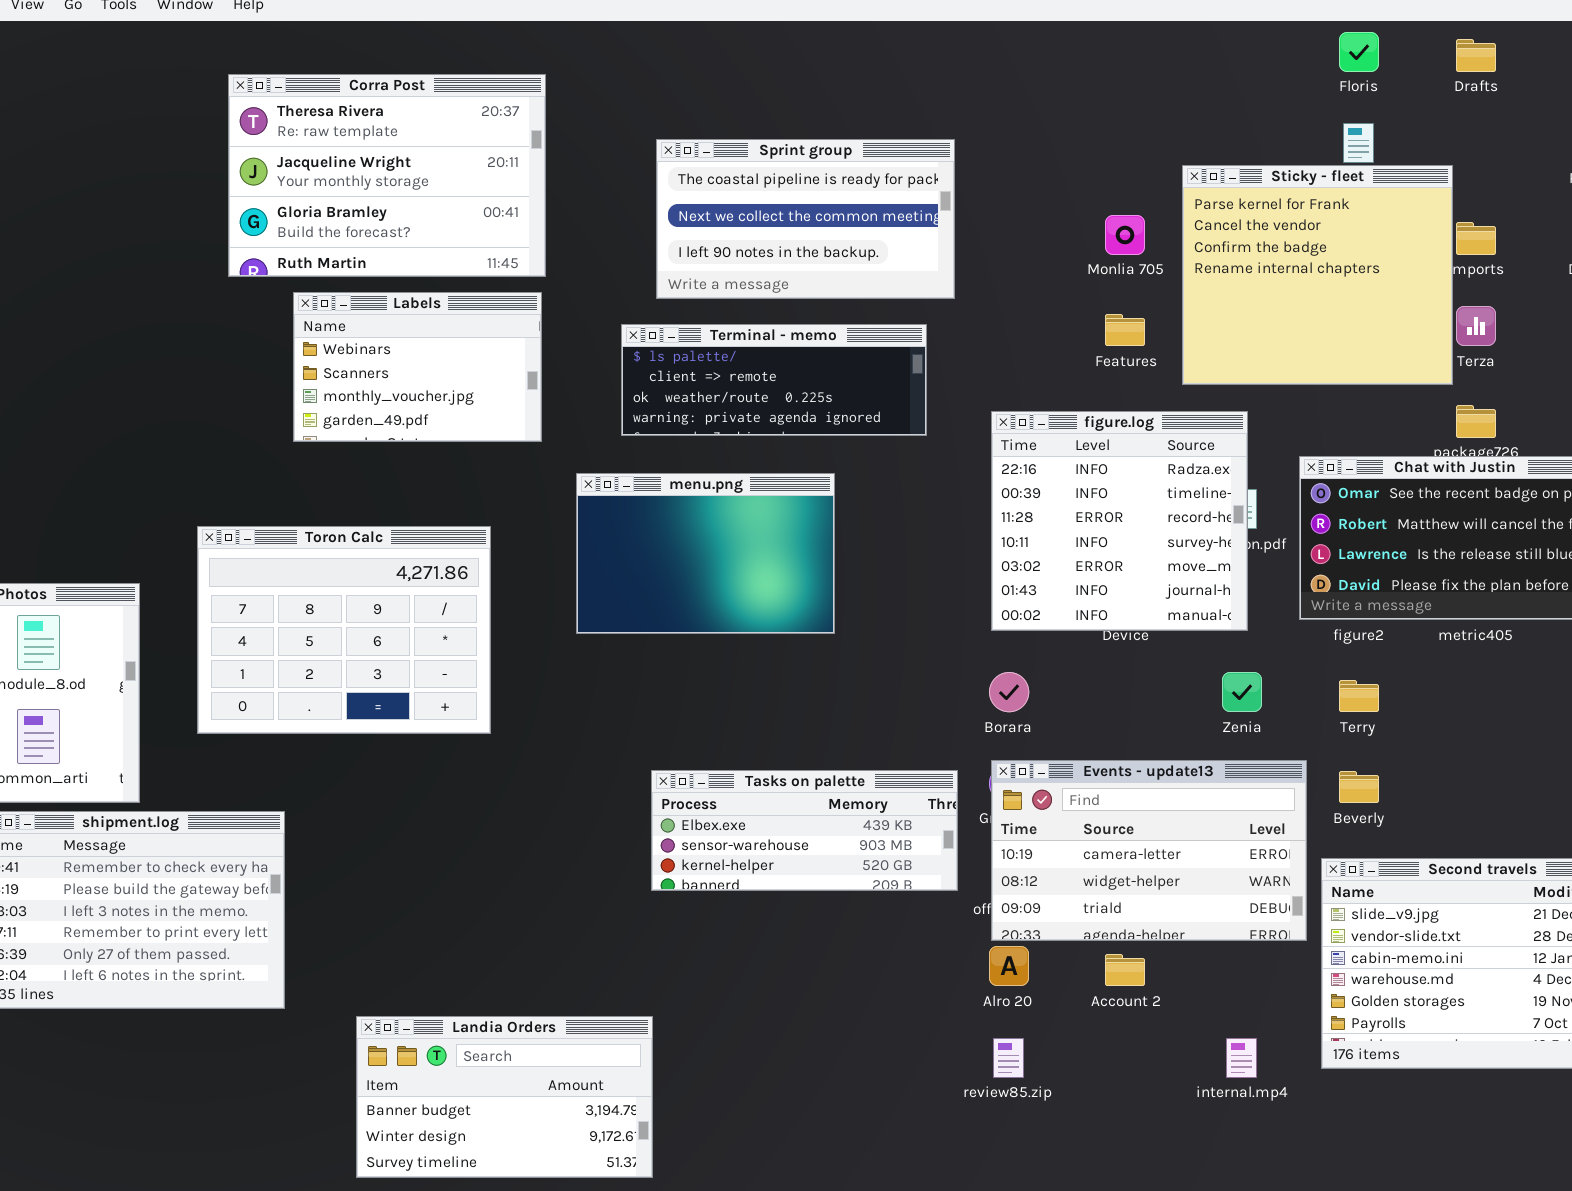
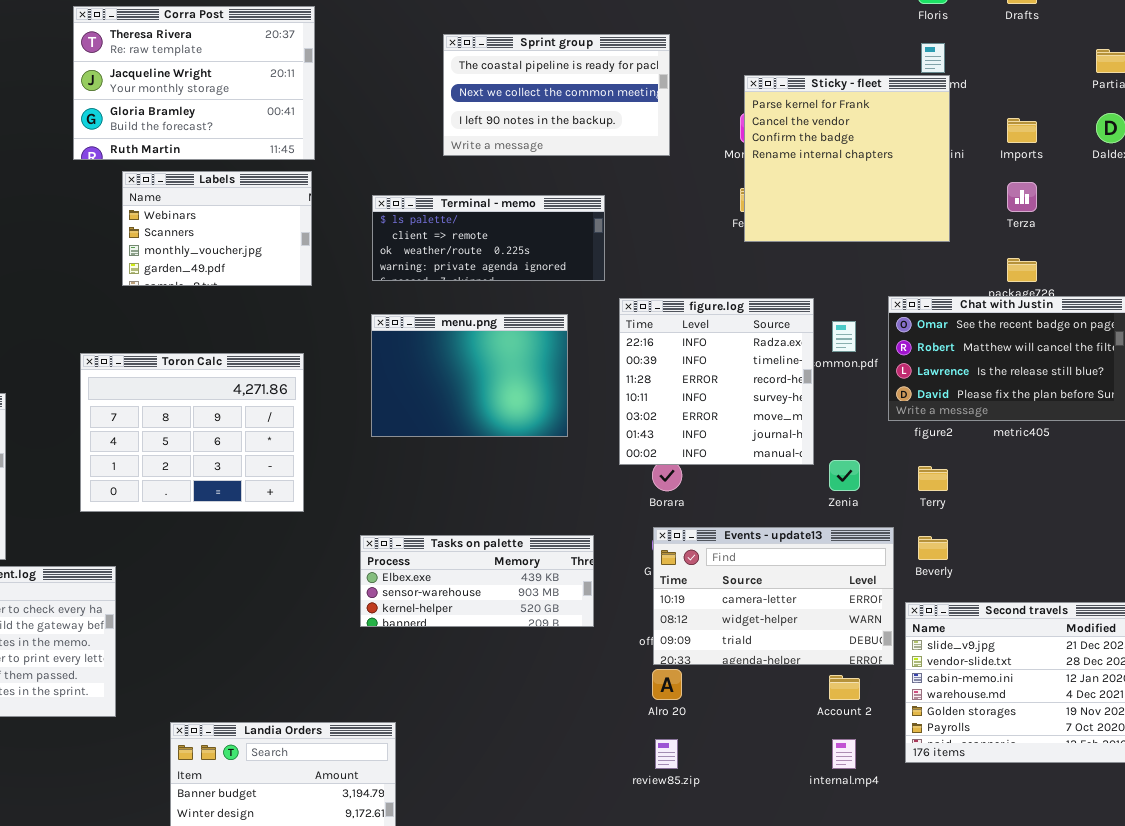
Sprint group: [656,139,955,299] -> [443,34,670,156], moved
Sticky - fleet: [1182,165,1453,385] -> [744,75,950,242], moved
figure.log: [991,411,1248,631] -> [619,298,814,465], moved
menu.png: [576,473,835,634] -> [371,314,568,437], moved
Toron Calc: [197,526,491,734] -> [80,353,304,512], moved
Tasks on palette: [651,770,958,891] -> [360,535,594,627], moved
Account 2: [1105,954,1145,986] -> [829,675,860,700], moved

